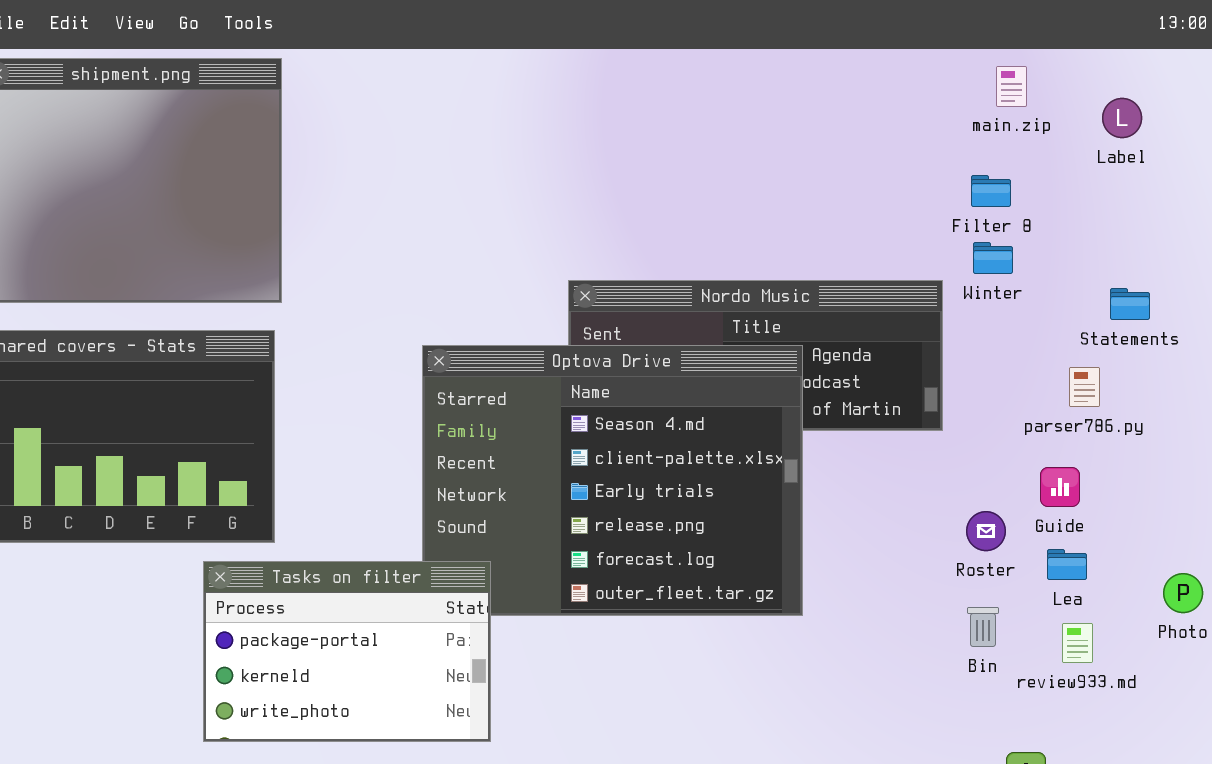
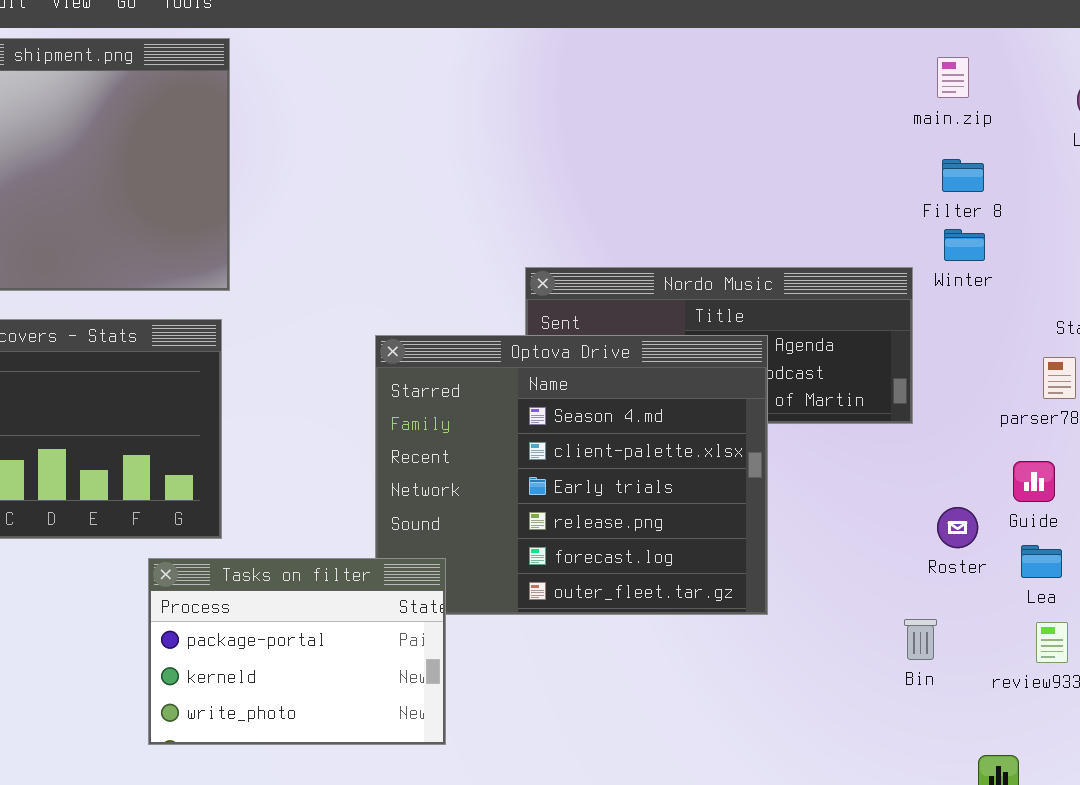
main.zip: [996,66,1027,107] -> [937,57,969,98], moved
Bin: [967,607,999,647] -> [904,619,937,660], moved

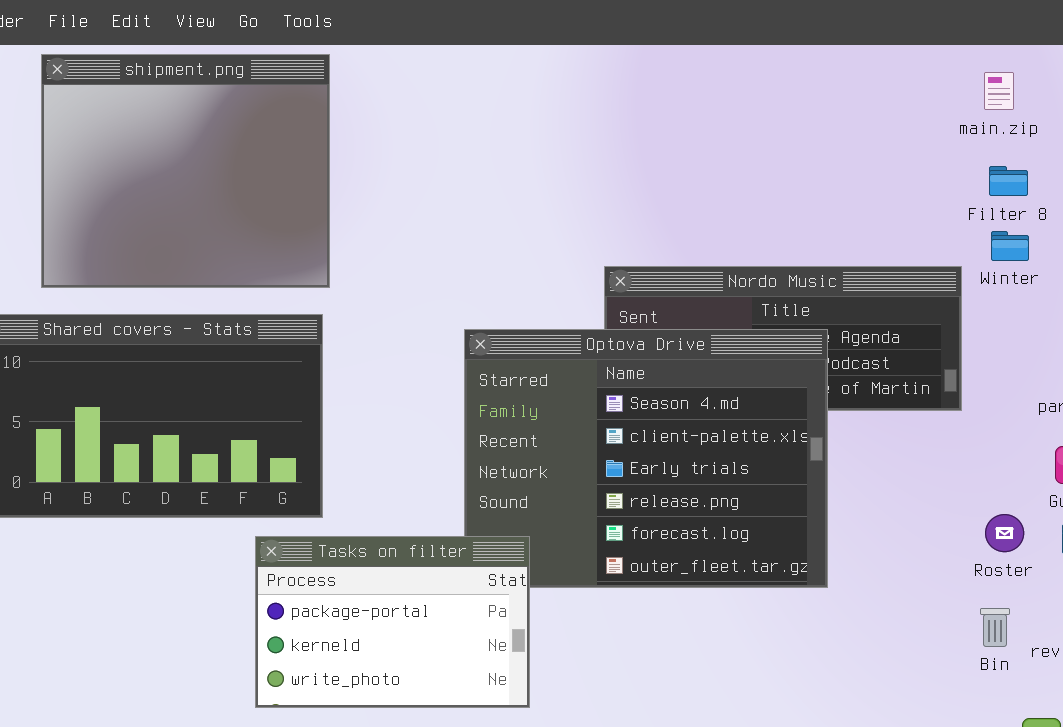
Roster: [937,507,978,548] -> [985,514,1024,552], moved
Bin: [904,619,937,660] -> [980,608,1010,647], moved

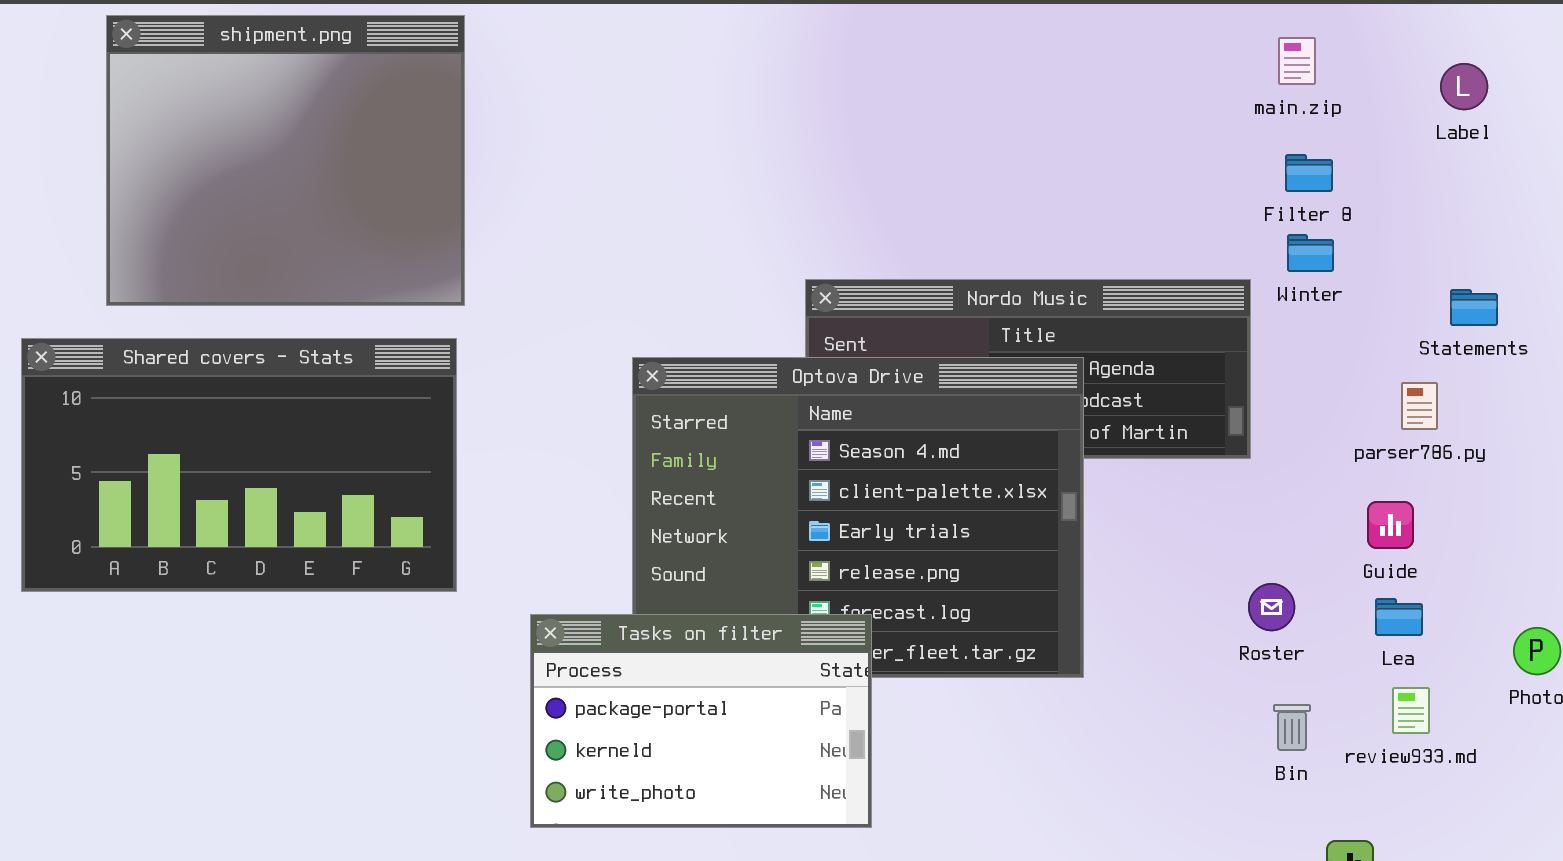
Roster: [985,514,1024,552] -> [1248,583,1295,631], moved
Tasks on filter: [255,536,530,708] -> [530,614,872,828], moved

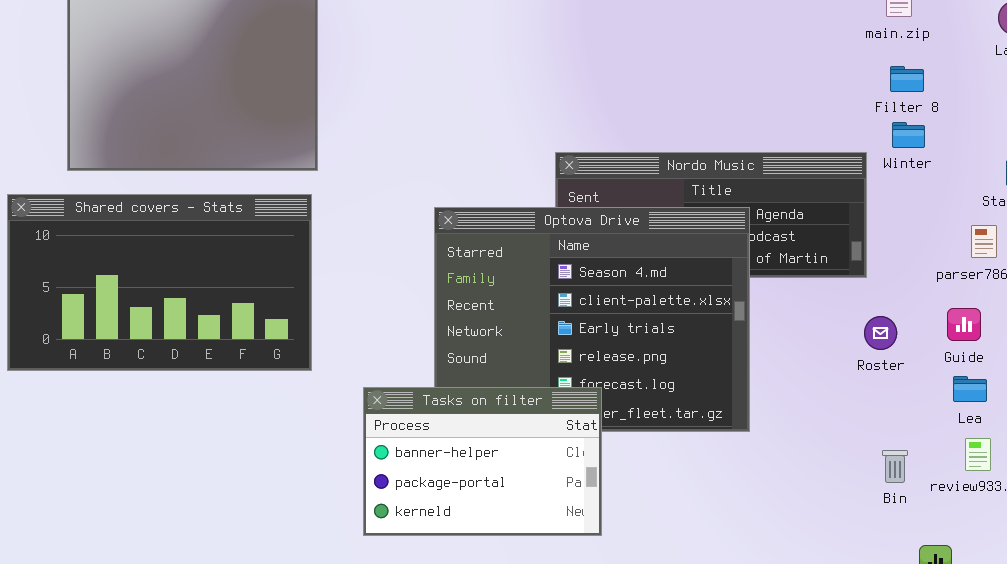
Roster: [1248,583,1295,631] -> [864,316,897,350], moved
Tasks on filter: [530,614,872,828] -> [363,387,602,536], scrolled up 1 row

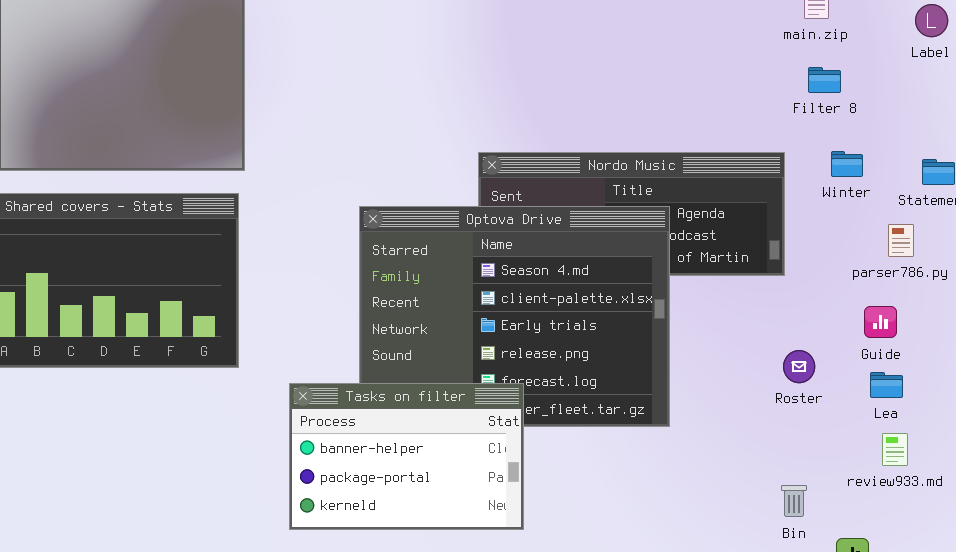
Winter: [892,122,925,148] -> [831,151,863,177], moved
Roster: [864,316,897,350] -> [783,350,815,383], moved
Bin: [882,450,908,483] -> [781,485,807,517], moved

